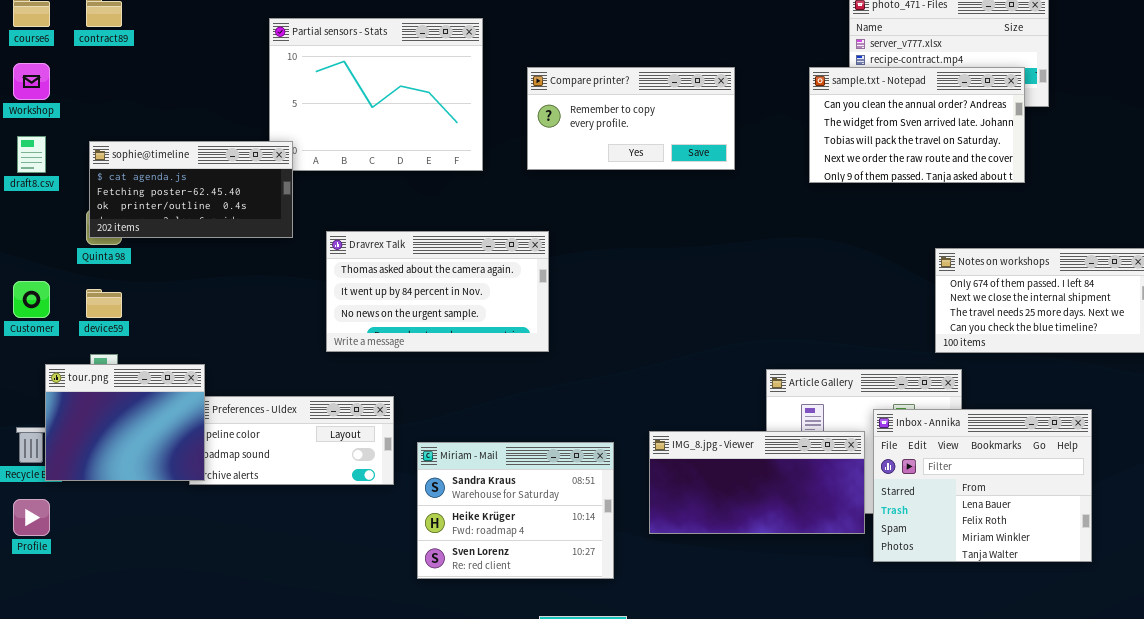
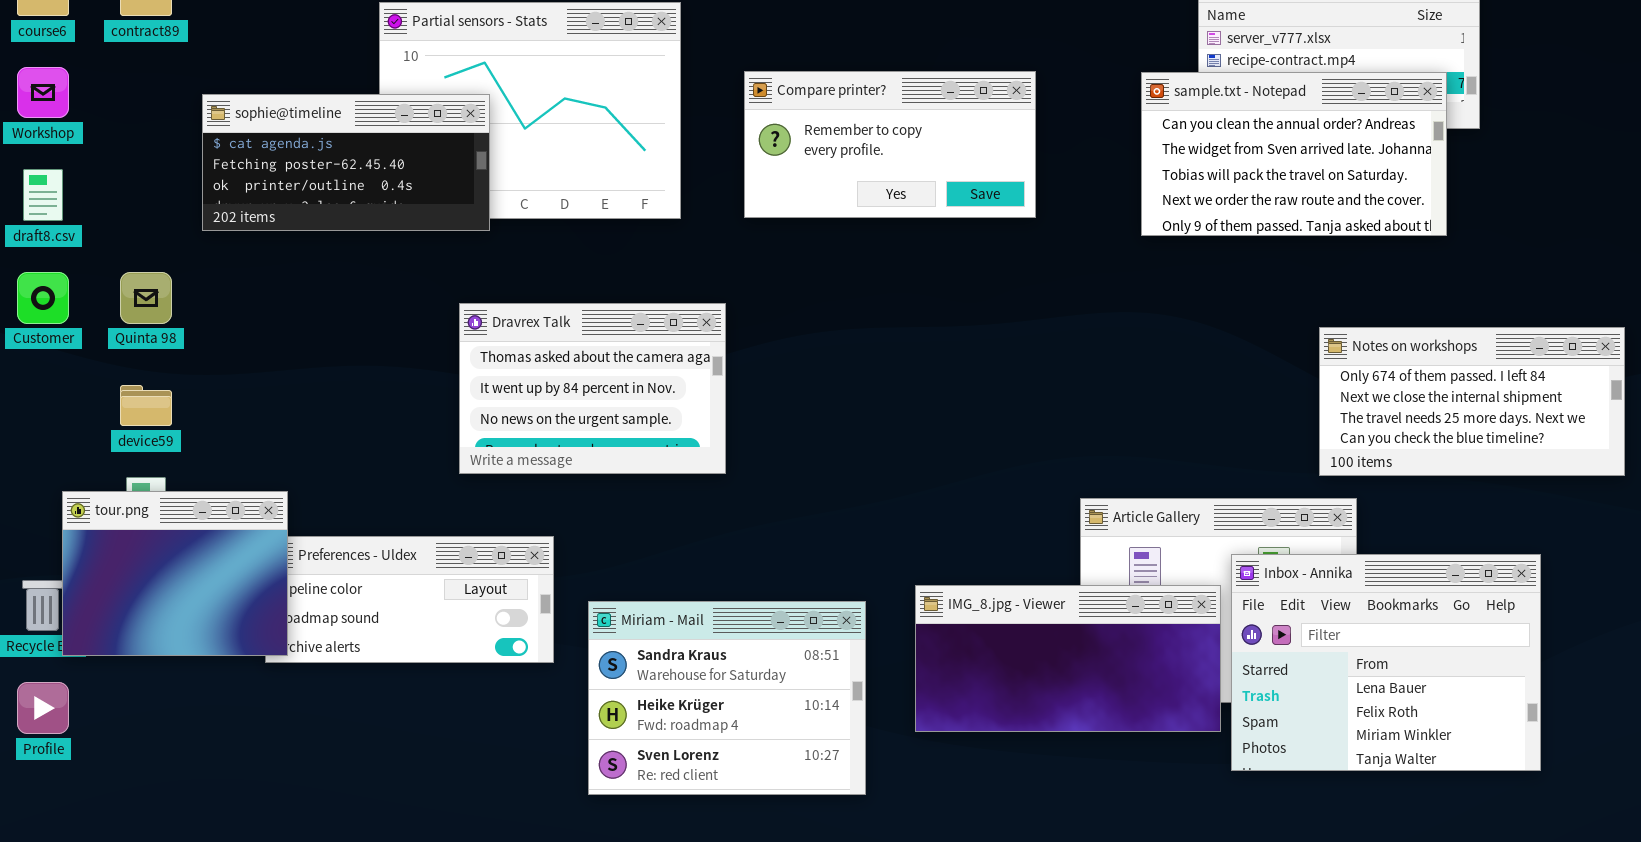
sophie@timeline: [89,141,293,238] -> [202,94,490,231], moved
Dravrex Talk: [326,231,549,352] -> [459,303,726,474], resized
Customer: [13,281,50,318] -> [17,272,69,324], moved

